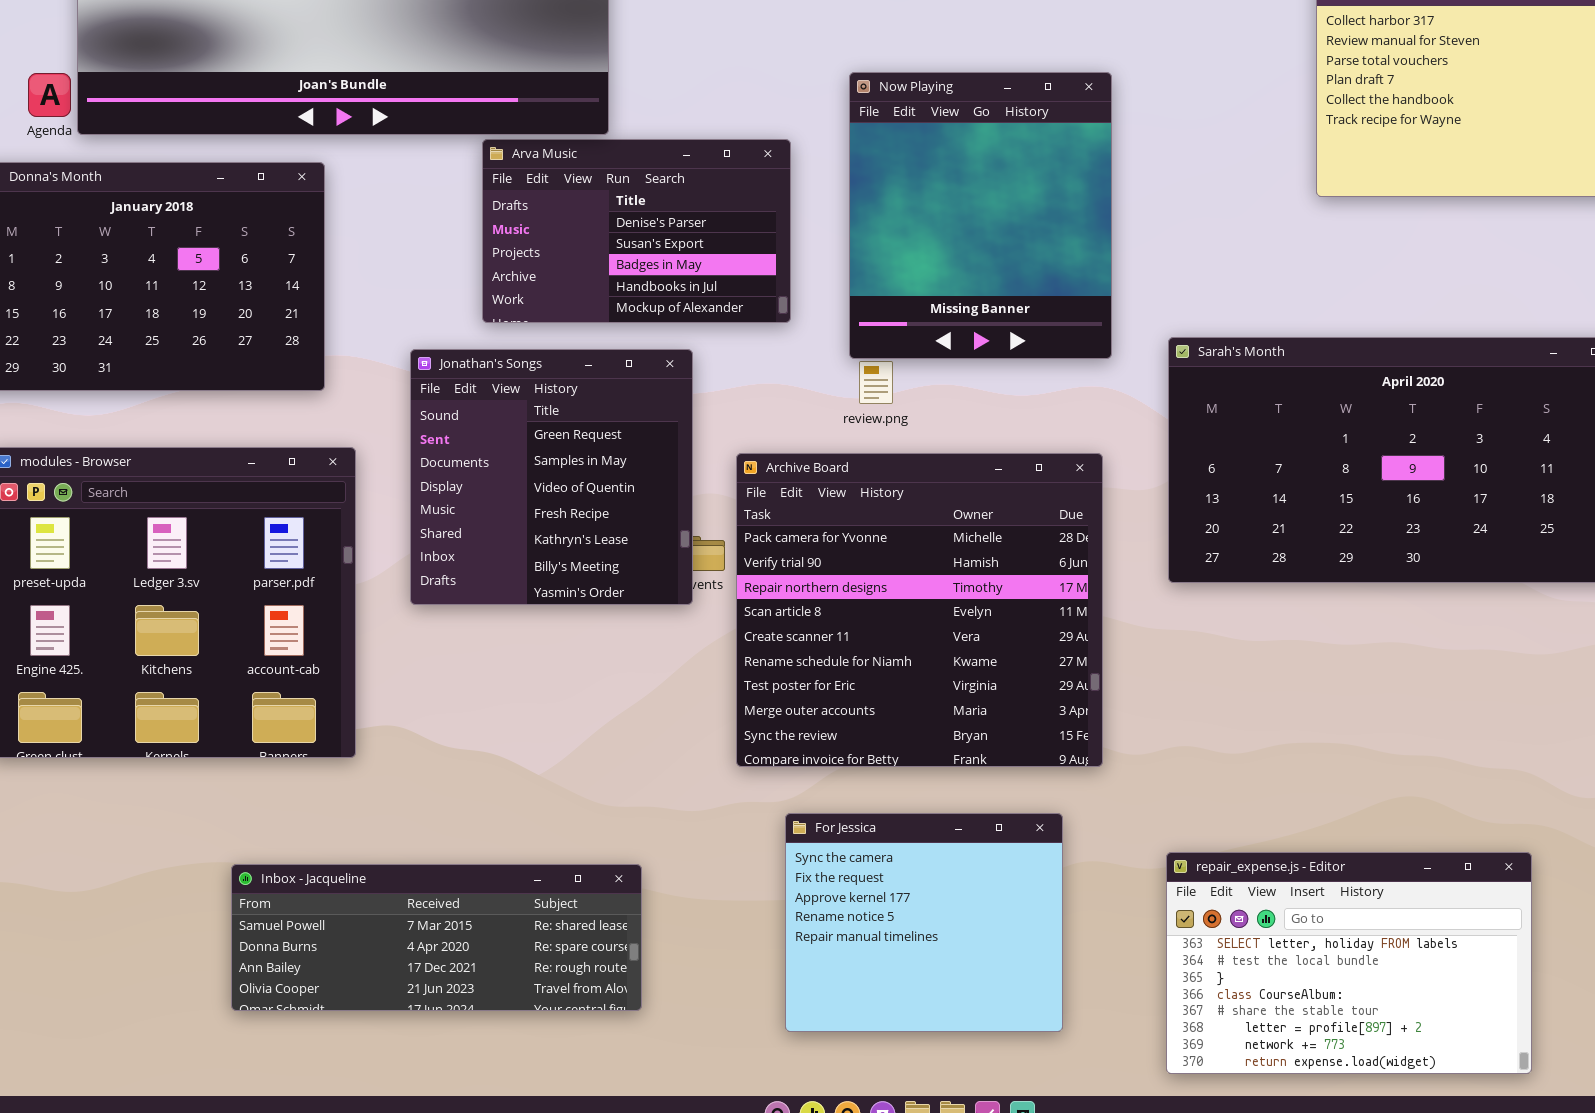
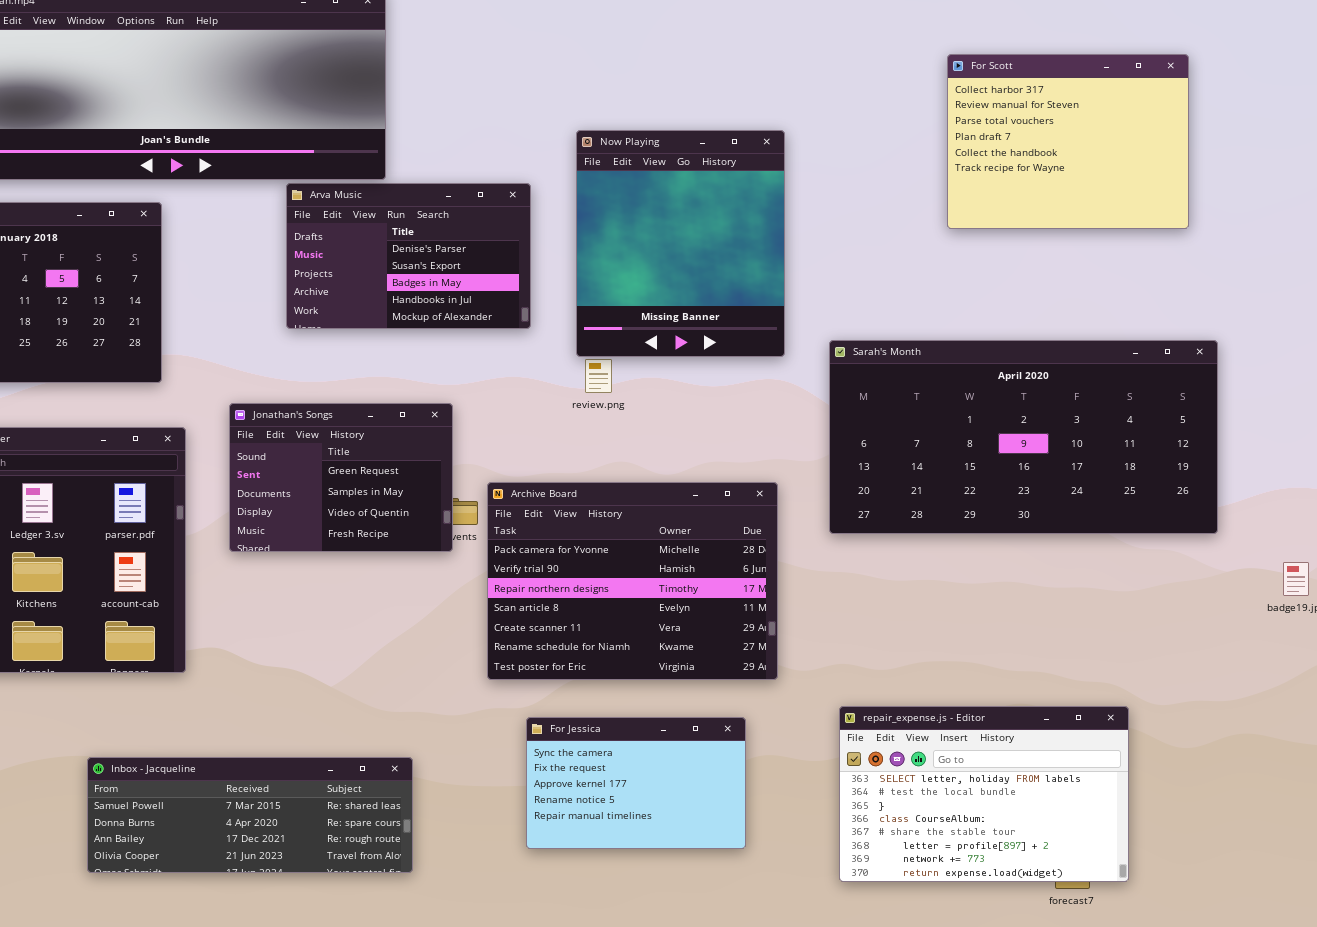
Jonathan's Songs: [410,349,693,605] -> [229,403,453,552], resized
Archive Board: [736,453,1103,767] -> [487,482,778,680], resized
For Jessica: [785,813,1063,1032] -> [526,717,746,849], resized
repair_expense.js - Editor: [1166,852,1532,1074] -> [839,706,1129,882], moved

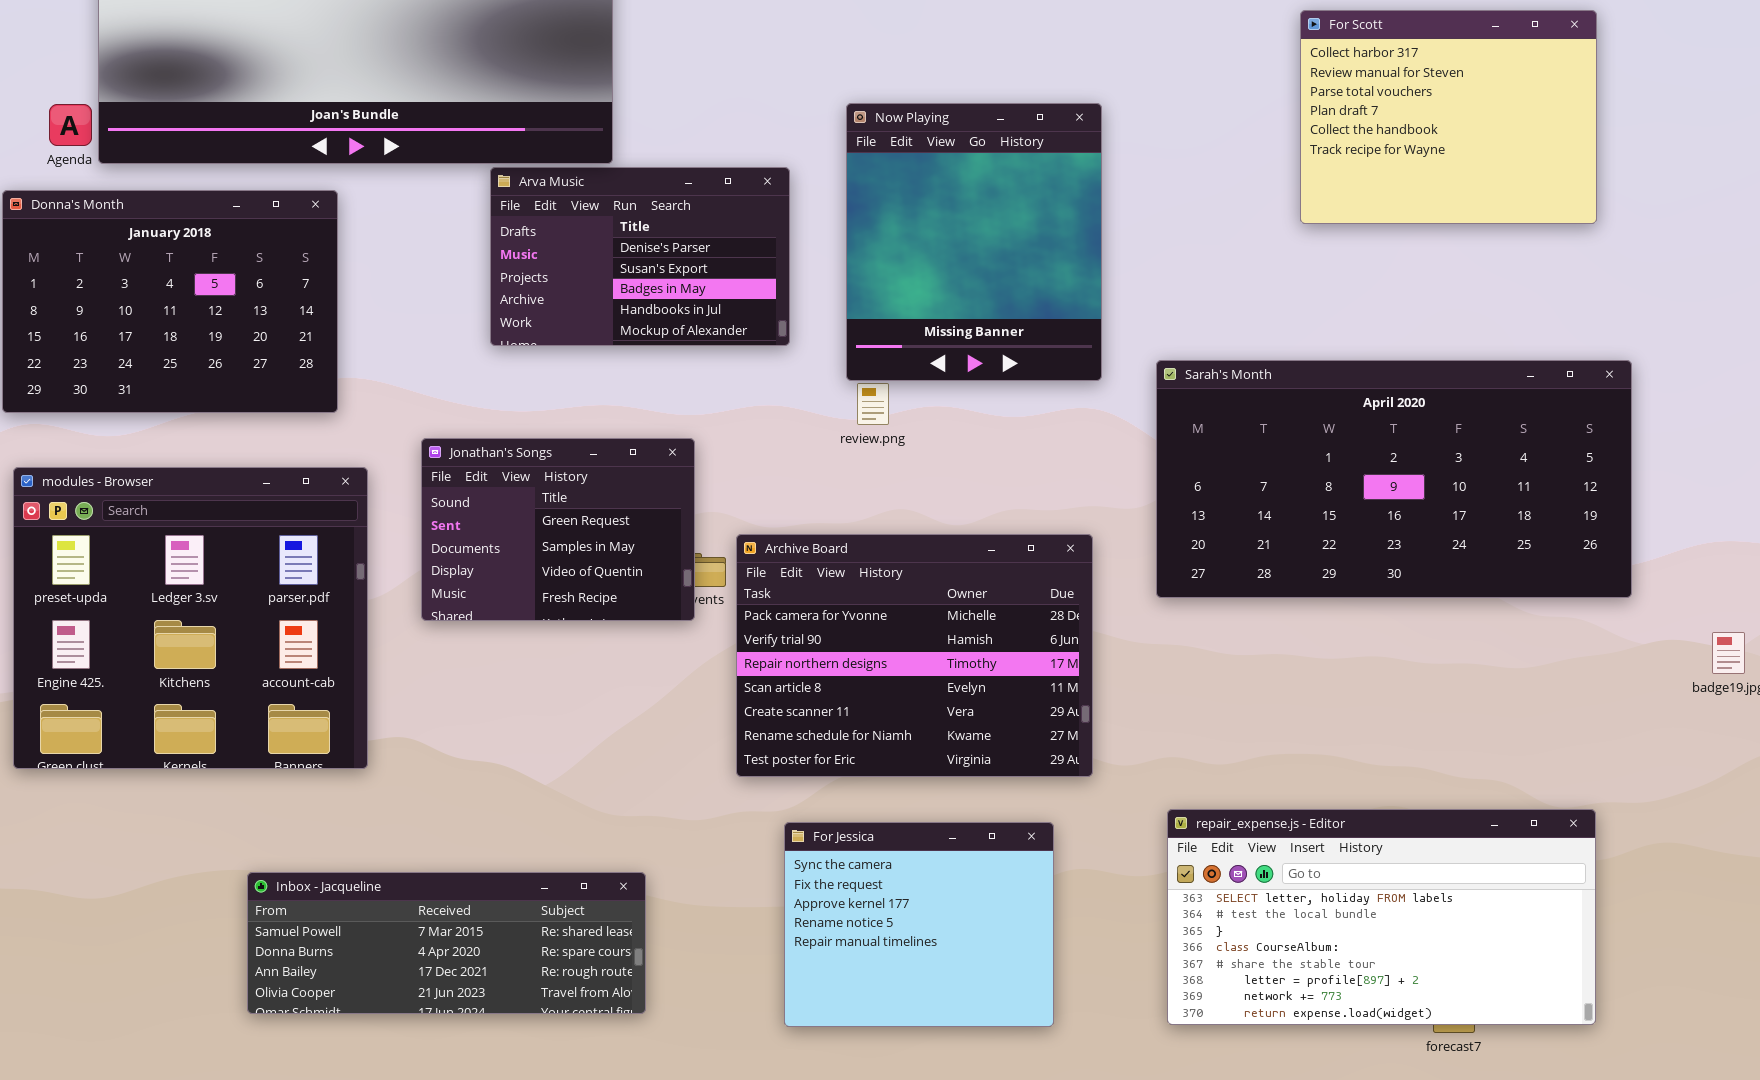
repair_expense.js - Editor: [839,706,1129,882] -> [1167,809,1596,1025], resized
For Jessica: [526,717,746,849] -> [784,822,1054,1027], resized

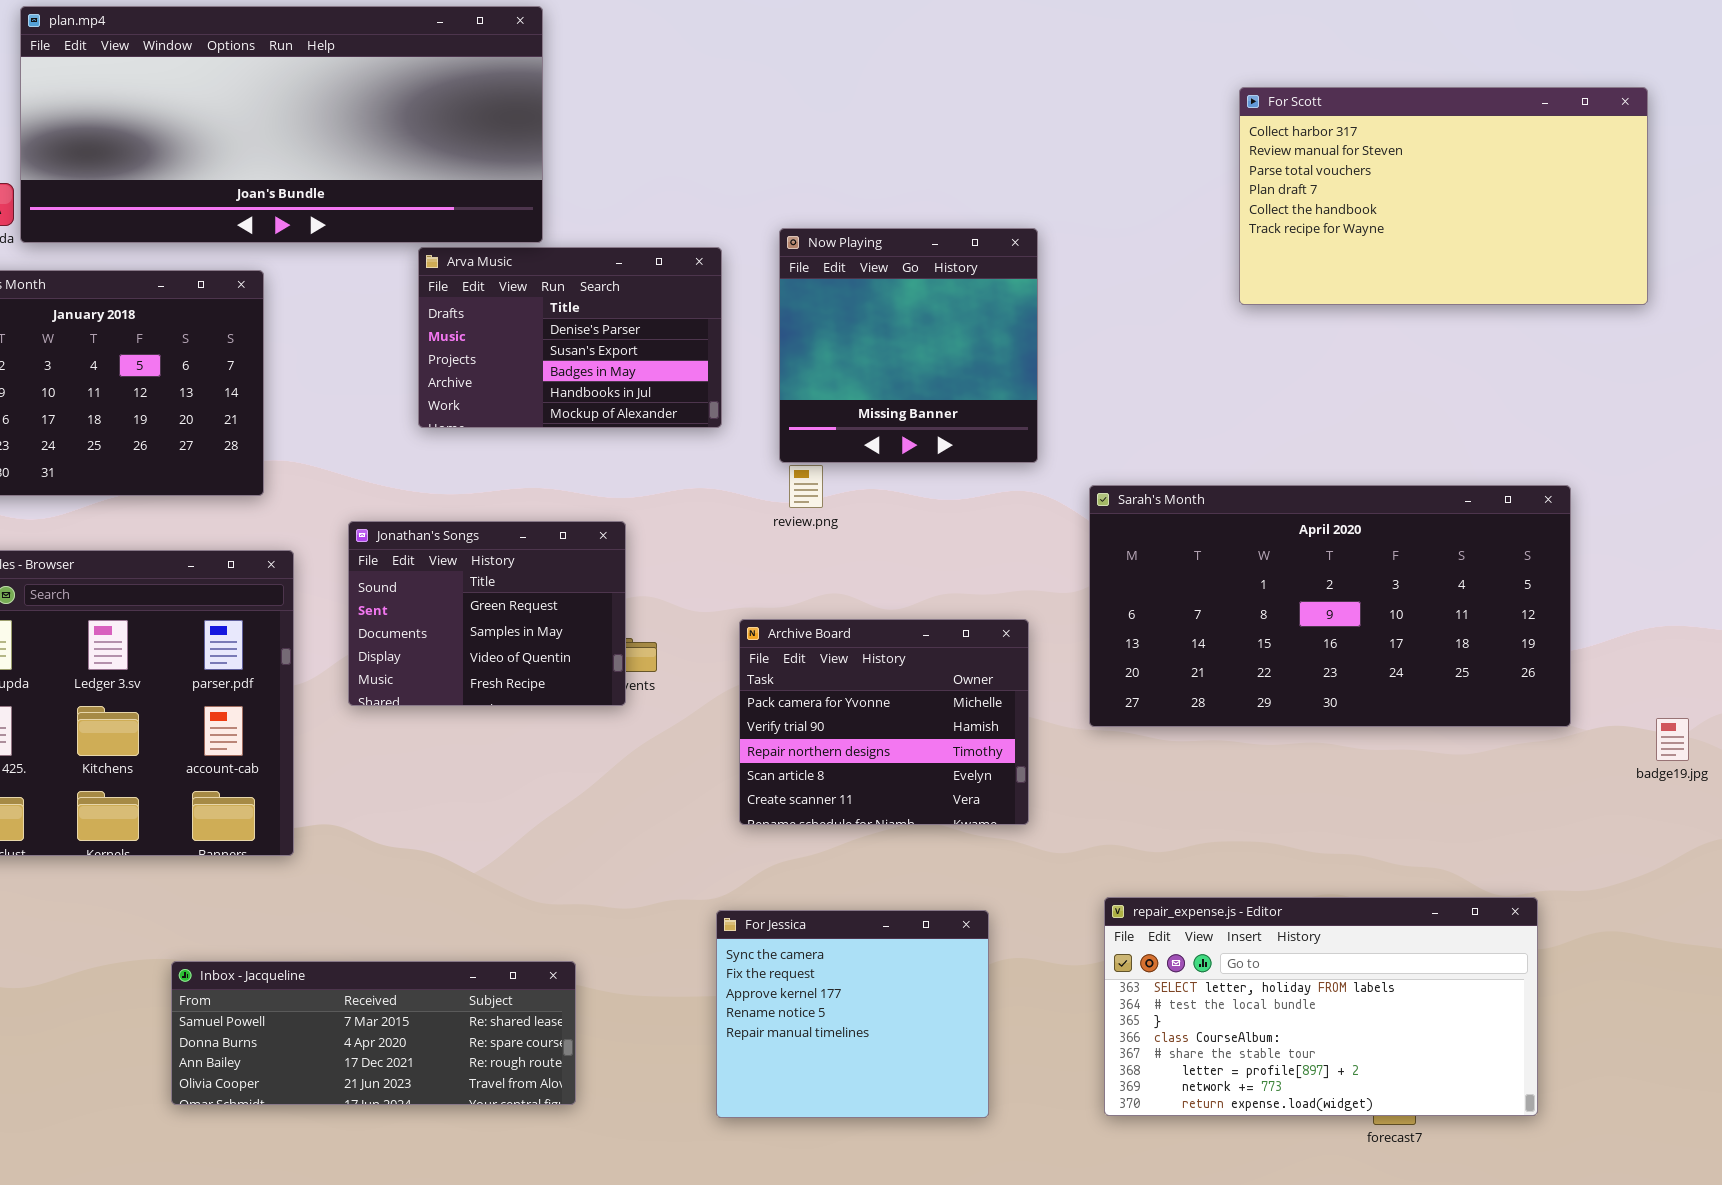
For Scott: [1300,10,1597,224] -> [1239,87,1648,305], resized
Now Playing: [846,103,1102,381] -> [779,228,1038,463], resized
Sarah's Month: [1156,360,1632,598] -> [1089,485,1571,727], moved
Archive Board: [736,534,1093,777] -> [739,619,1029,825], resized

